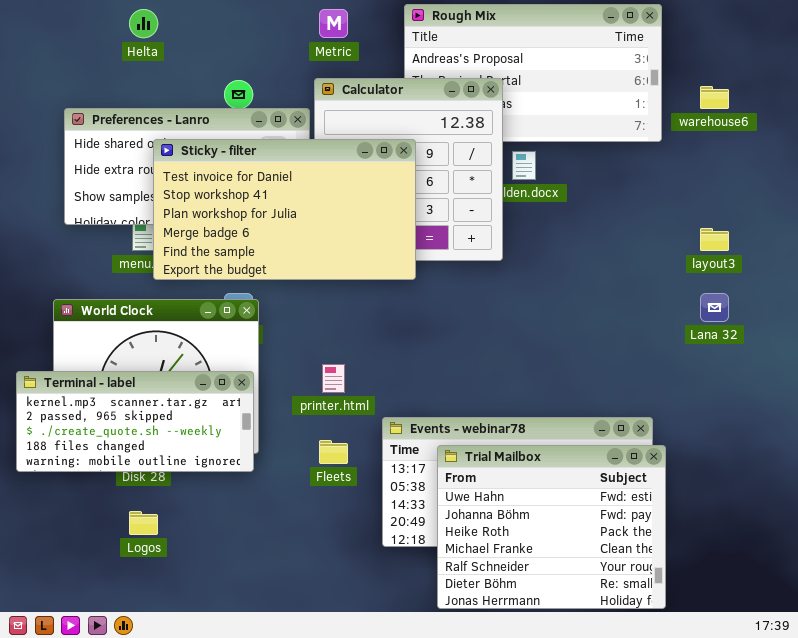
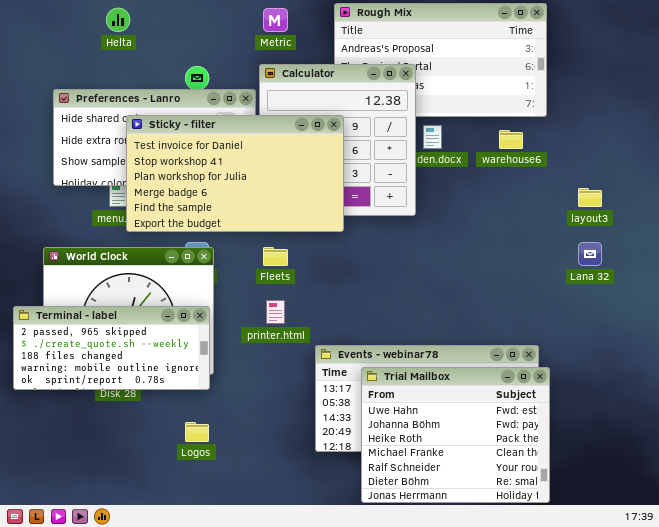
warehouse6: [700,86,729,109] -> [499,130,523,149], moved
Terminal - label: [16,371,254,472] -> [13,306,210,390], scrolled down 1 row
Fleets: [319,440,348,464] -> [263,247,288,266], moved
Logos: [129,511,158,535] -> [185,422,209,442], moved

